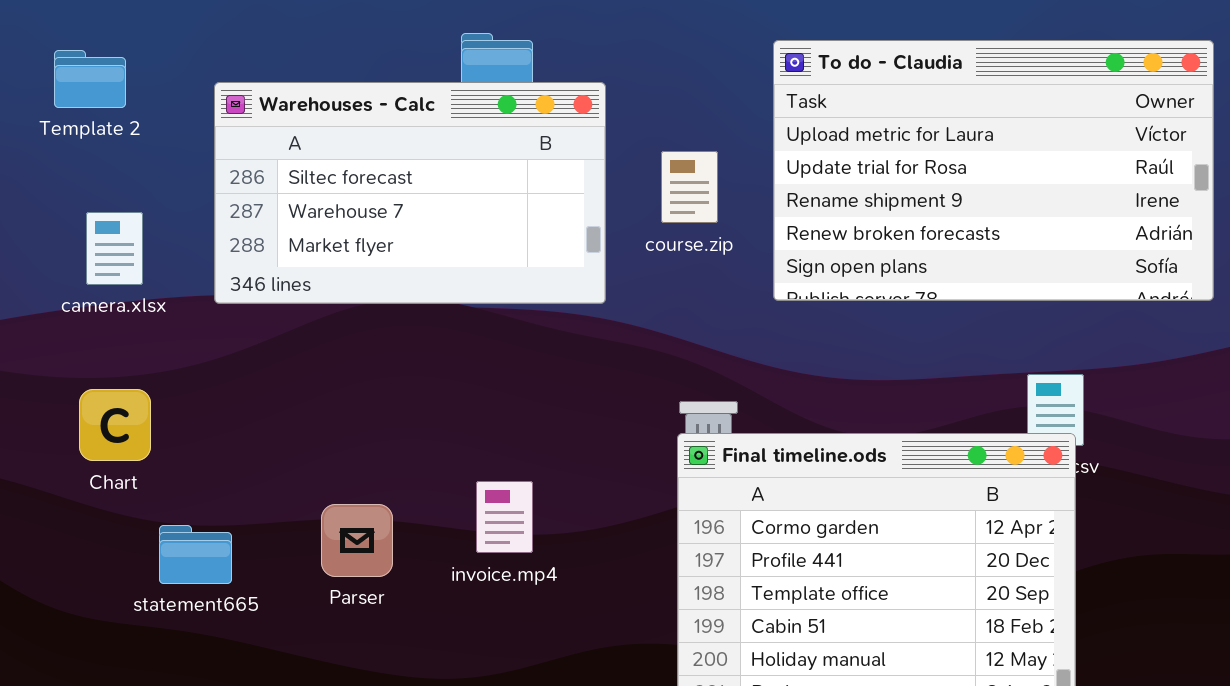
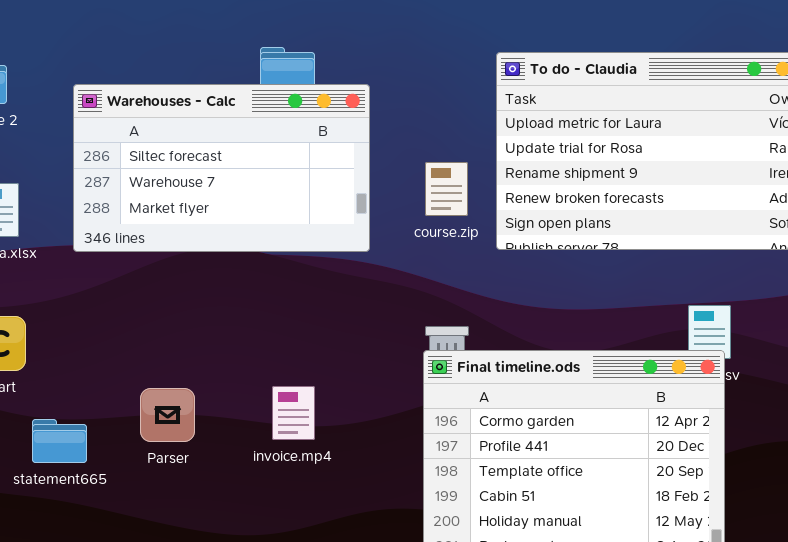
course.zip: [661,151,718,223] -> [425,162,468,216], moved
Parser: [321,504,393,577] -> [140,388,195,442], moved

